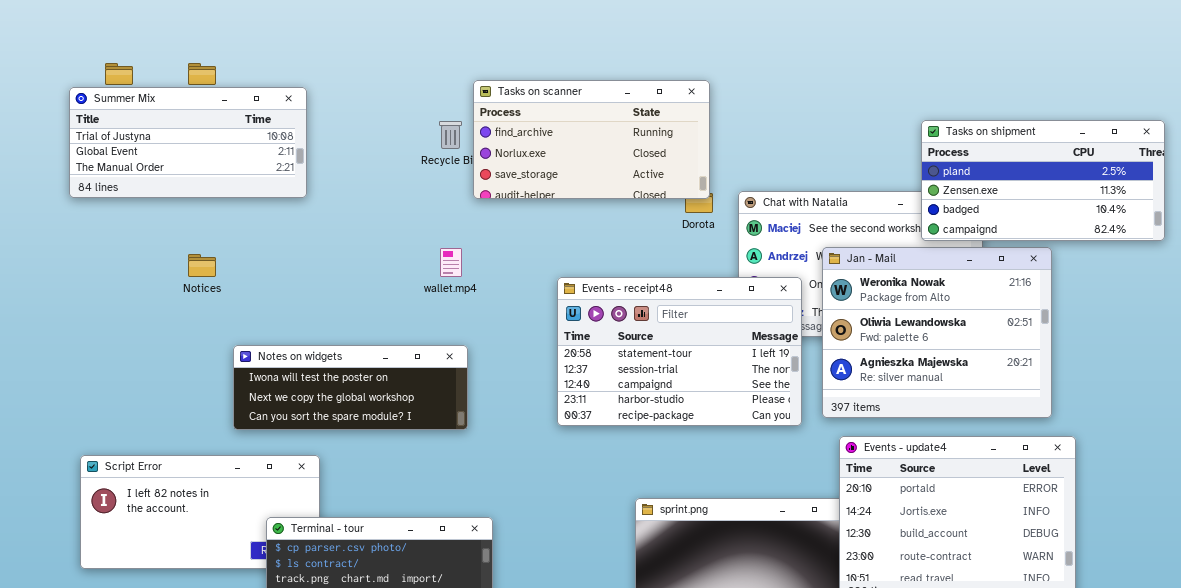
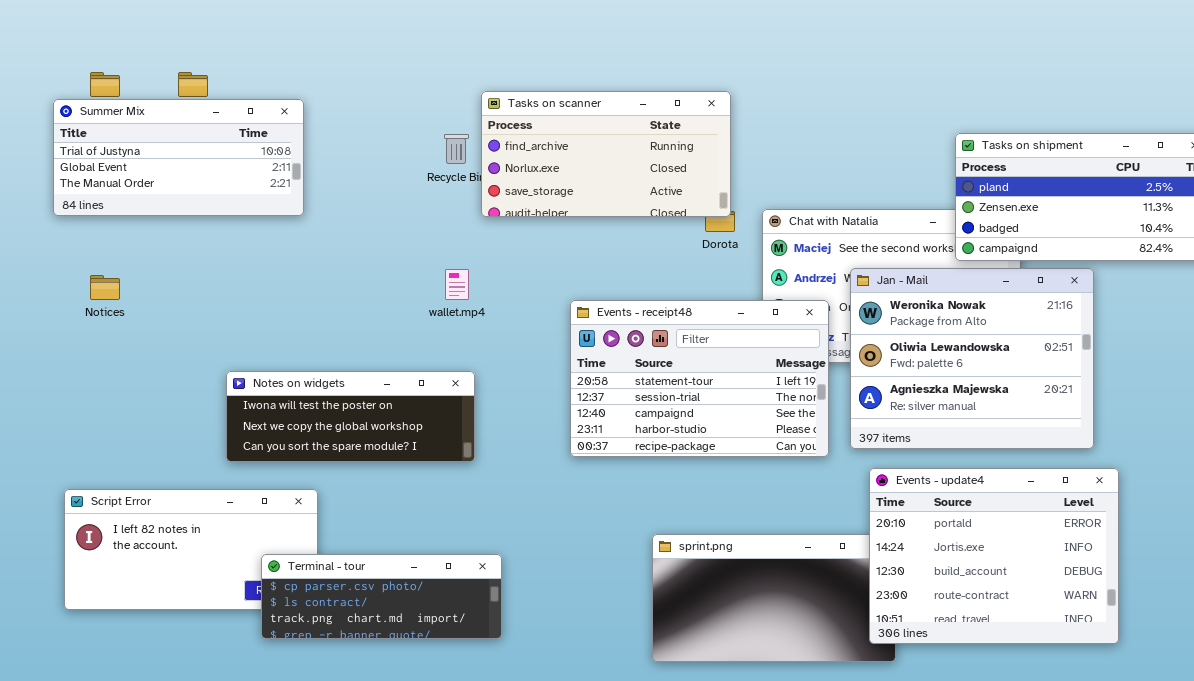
Notices: [188,254,216,277] -> [90,275,120,300], moved

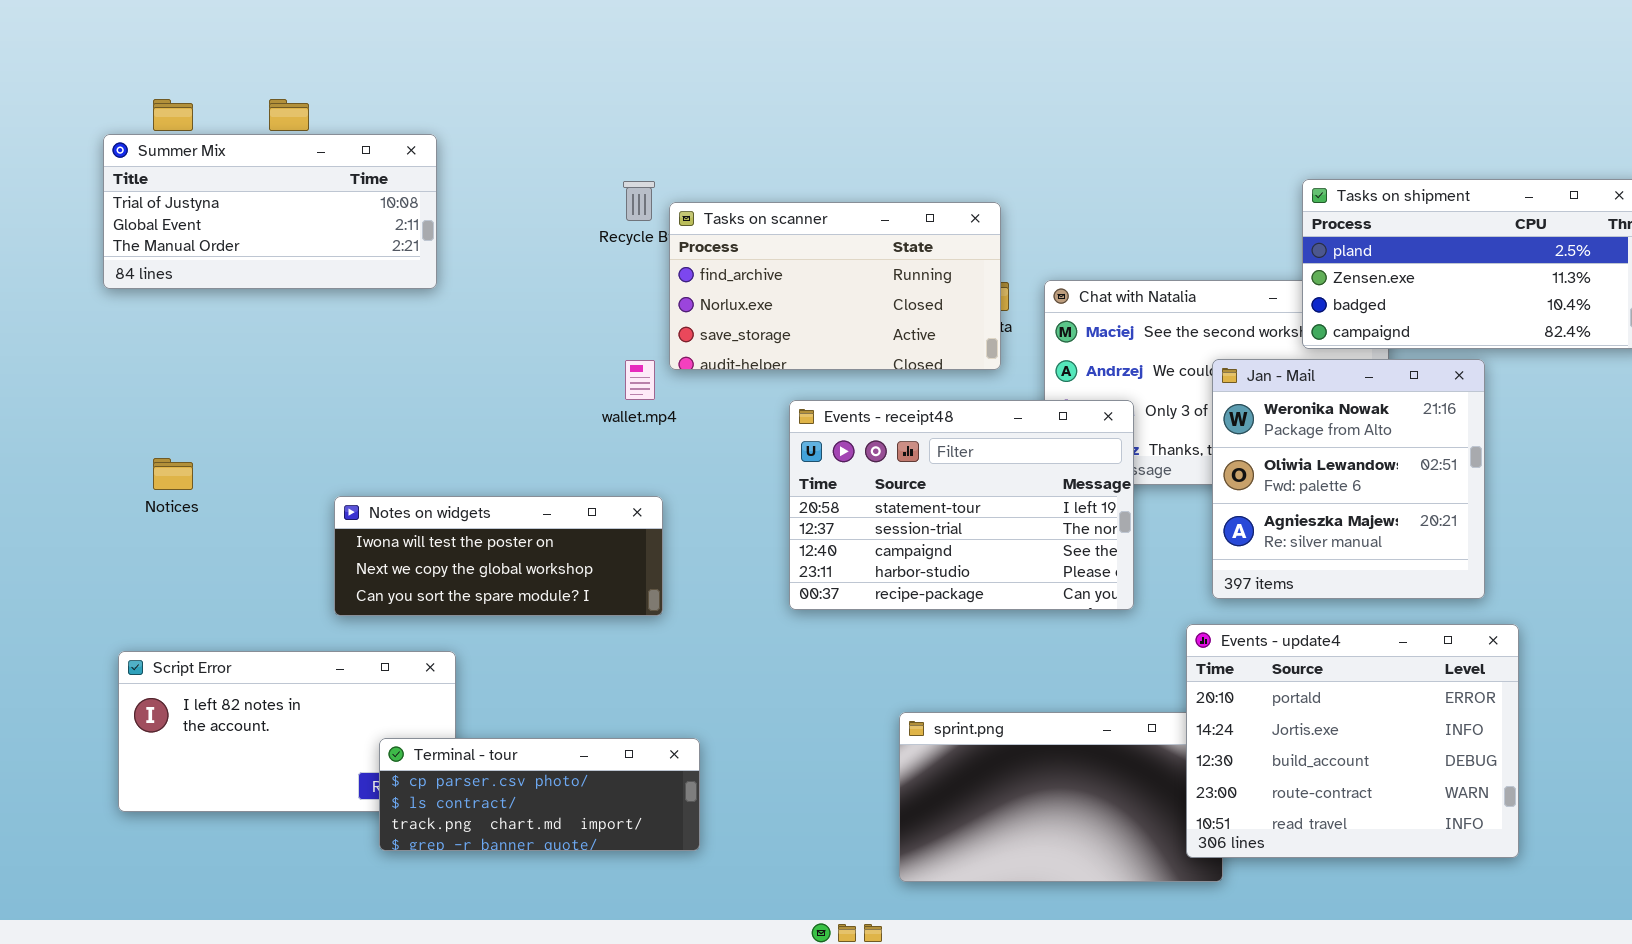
Tasks on scanner: [481,91,731,217] -> [669,202,1001,370], moved
Jan - Mail: [850,268,1094,449] -> [1212,359,1485,599], resized
Notices: [90,275,120,300] -> [153,458,193,490], moved

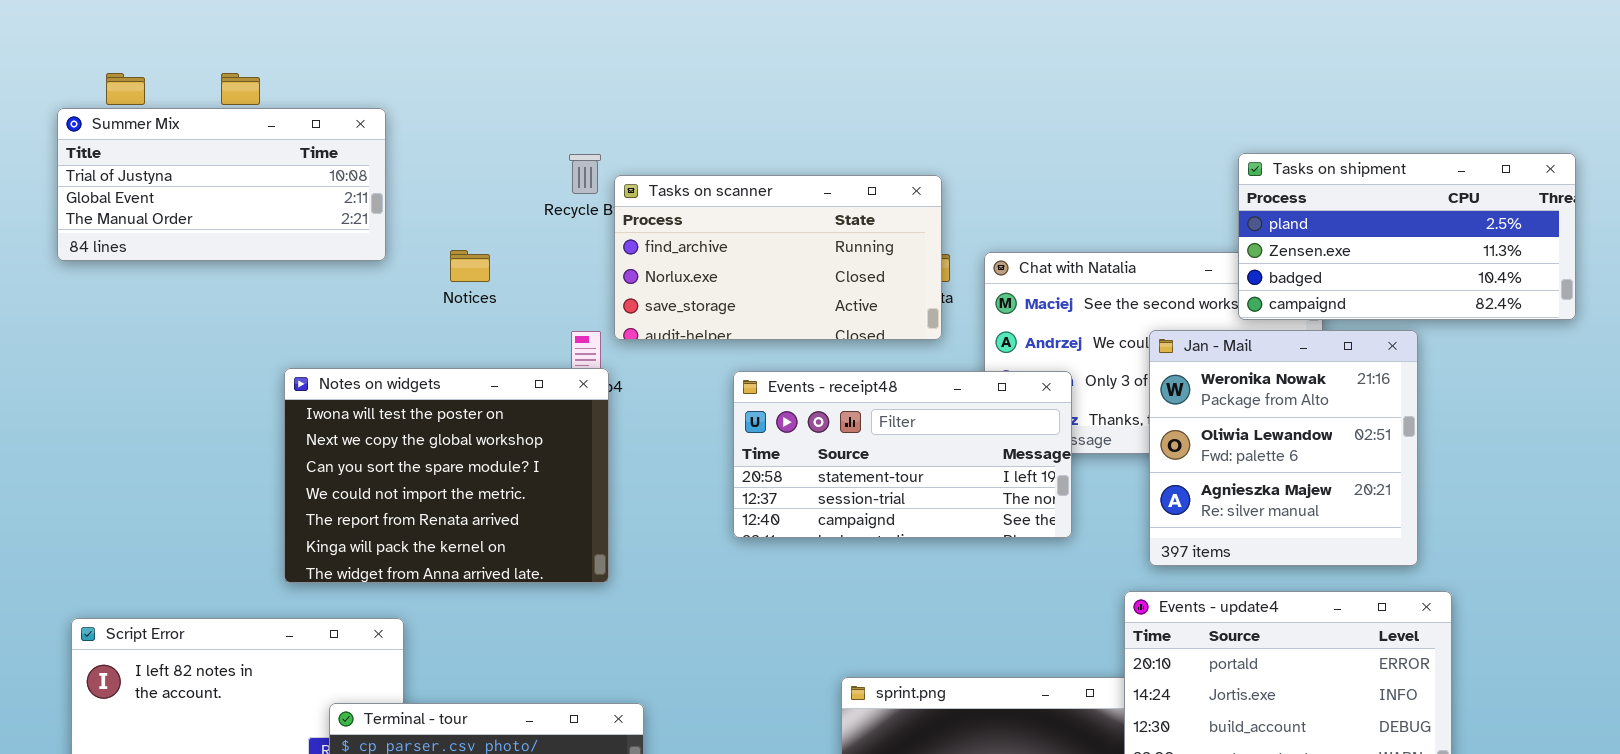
Events - receipt48: [789,400,1134,610] -> [733,371,1072,538], resized
Notices: [153,458,193,490] -> [450,250,490,282], moved
Notes on widgets: [334,496,663,616] -> [284,368,609,583], resized

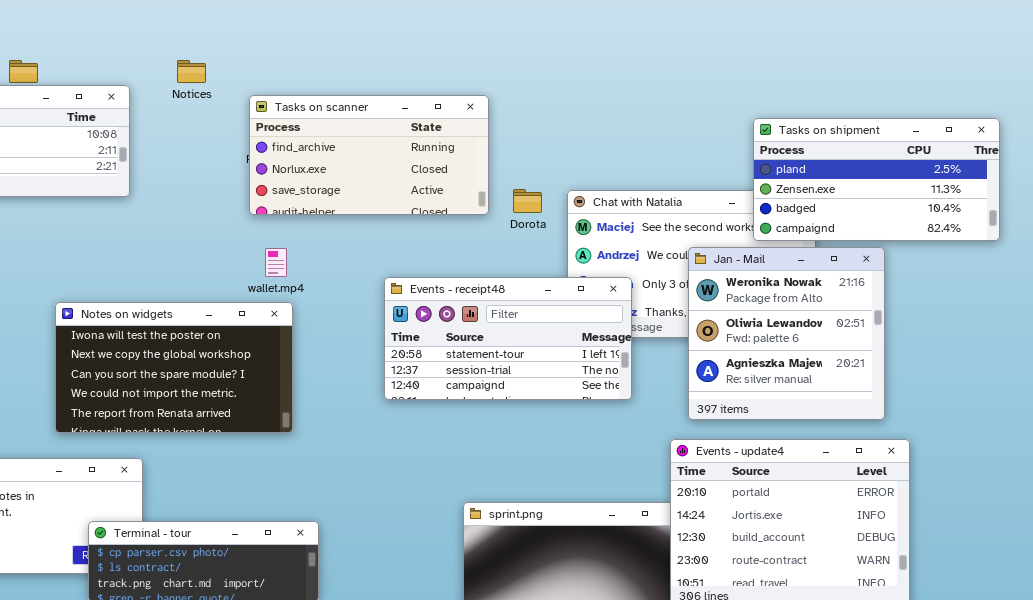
Tasks on scanner: [614,175,942,340] -> [249,95,489,215], moved
Notices: [450,250,490,282] -> [177,60,206,83], moved
Notes on widgets: [284,368,609,583] -> [55,302,293,433], resized

